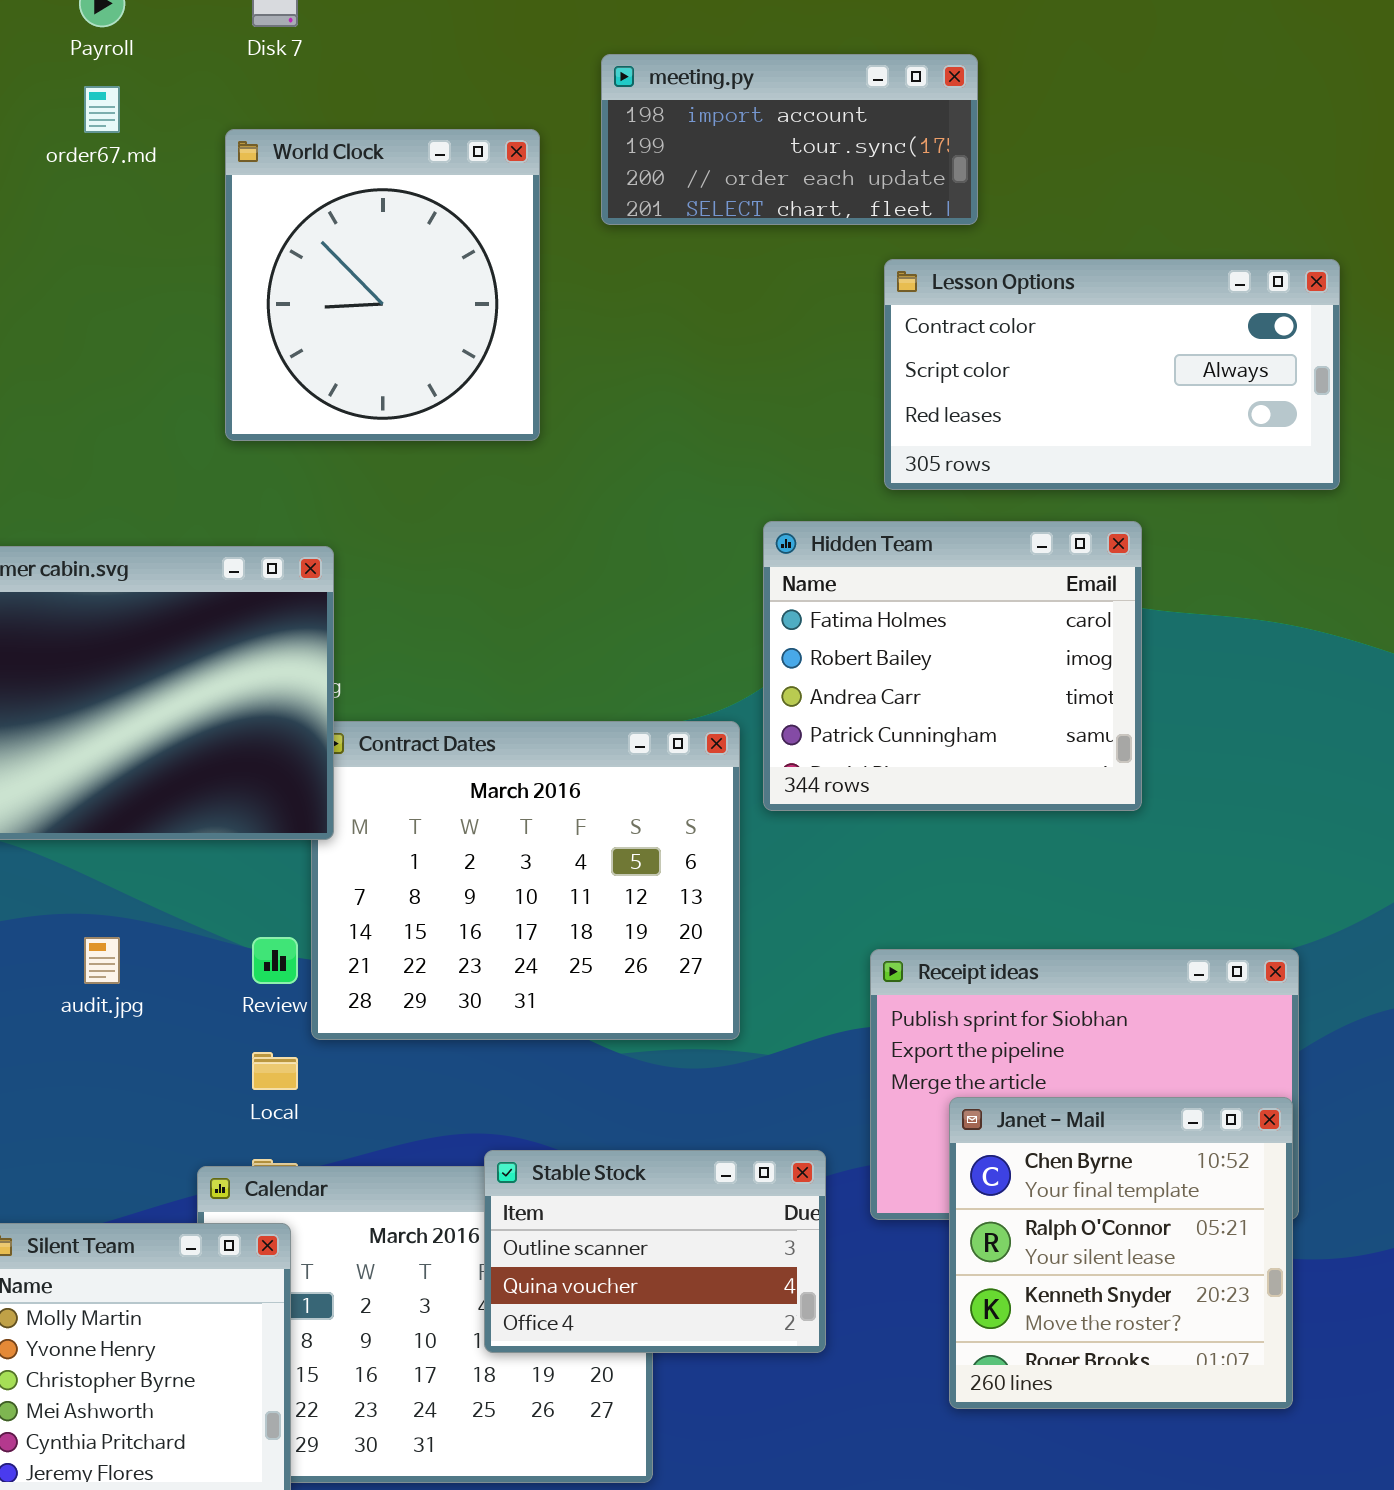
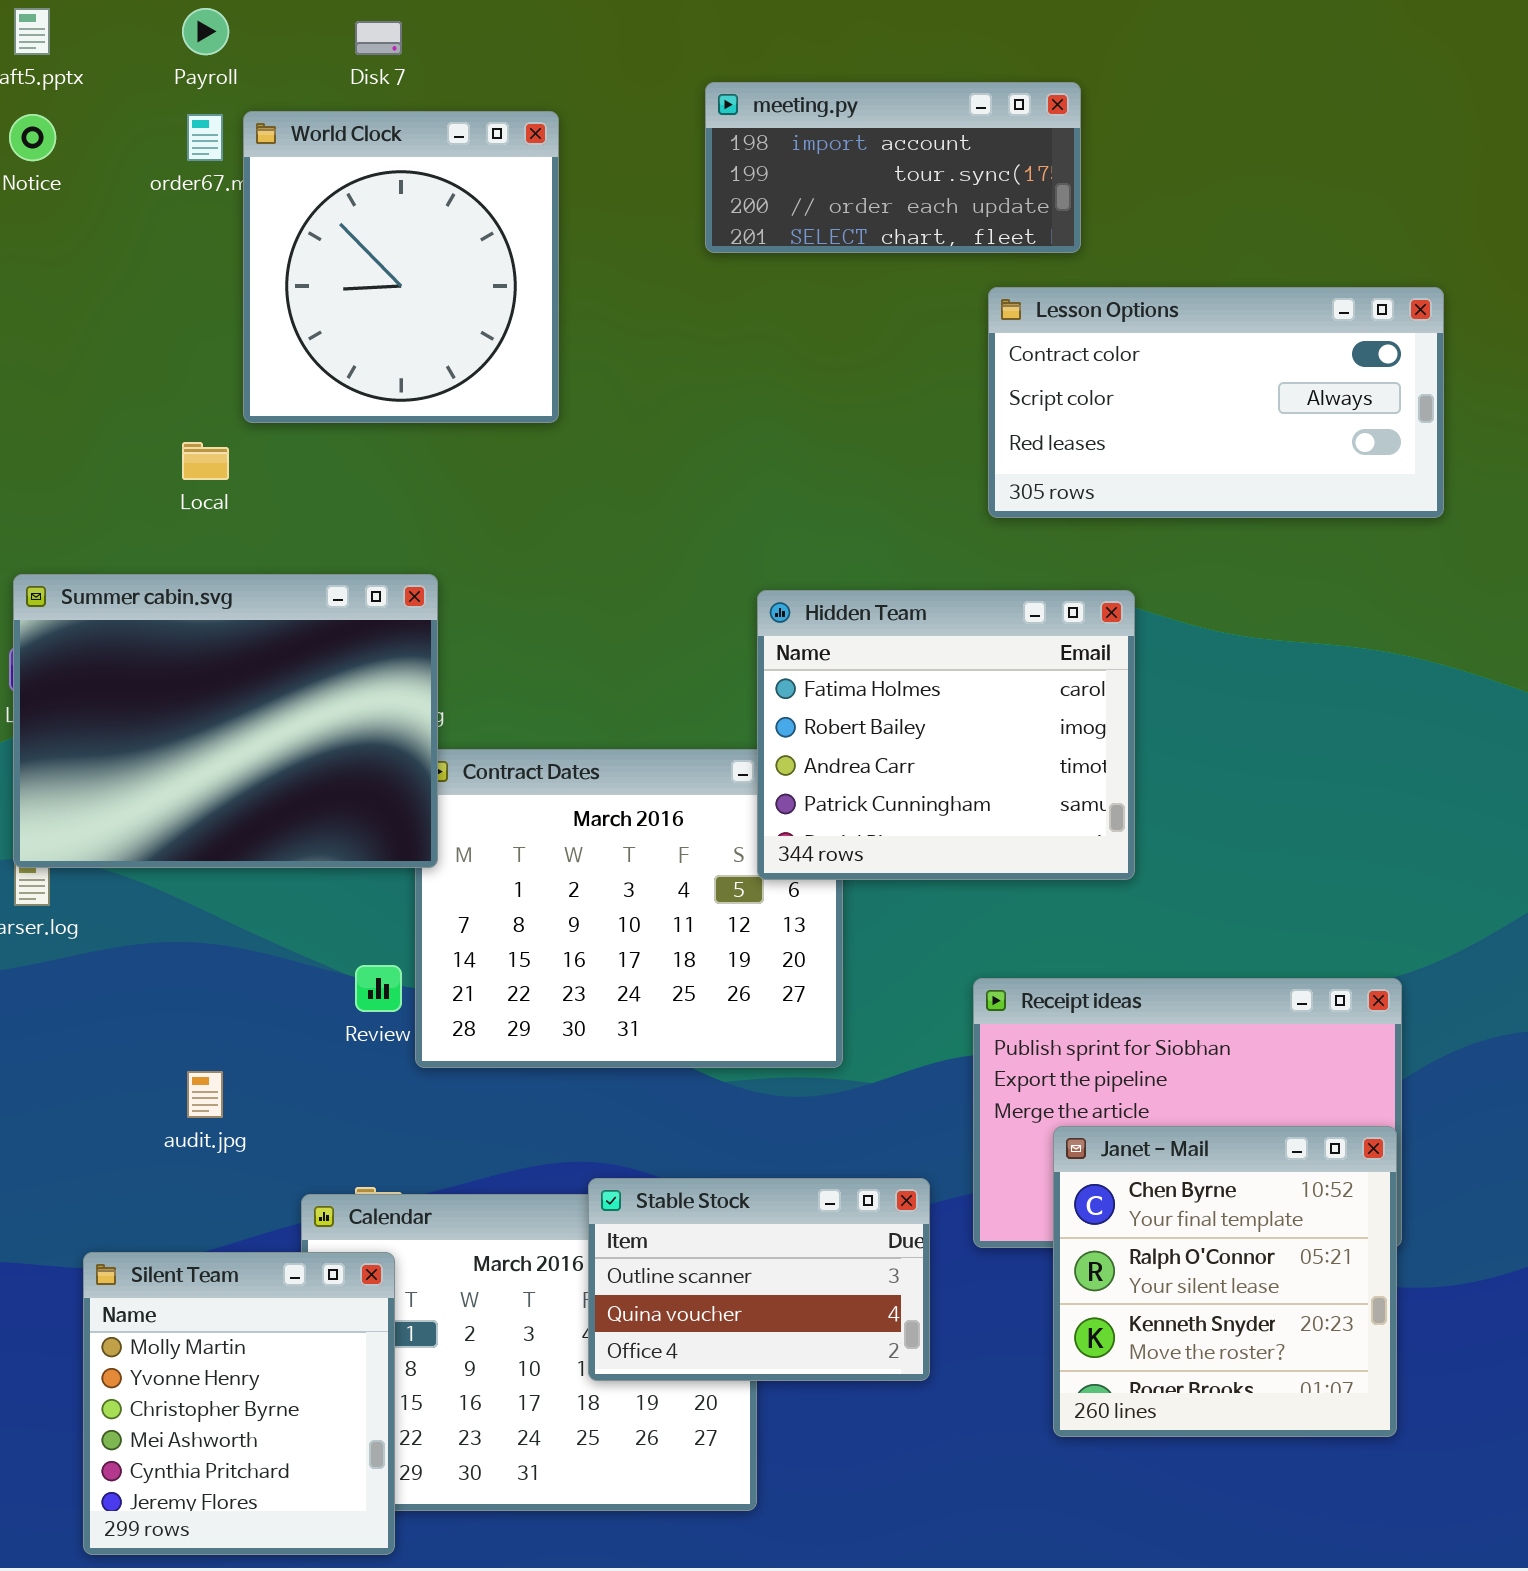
World Clock: [225,129,540,441] -> [243,111,559,423], moved
Hidden Team: [763,521,1142,811] -> [757,590,1135,880], moved
audit.jpg: [84,937,120,984] -> [187,1071,223,1118], moved
Local: [252,1052,298,1090] -> [182,442,229,480], moved

